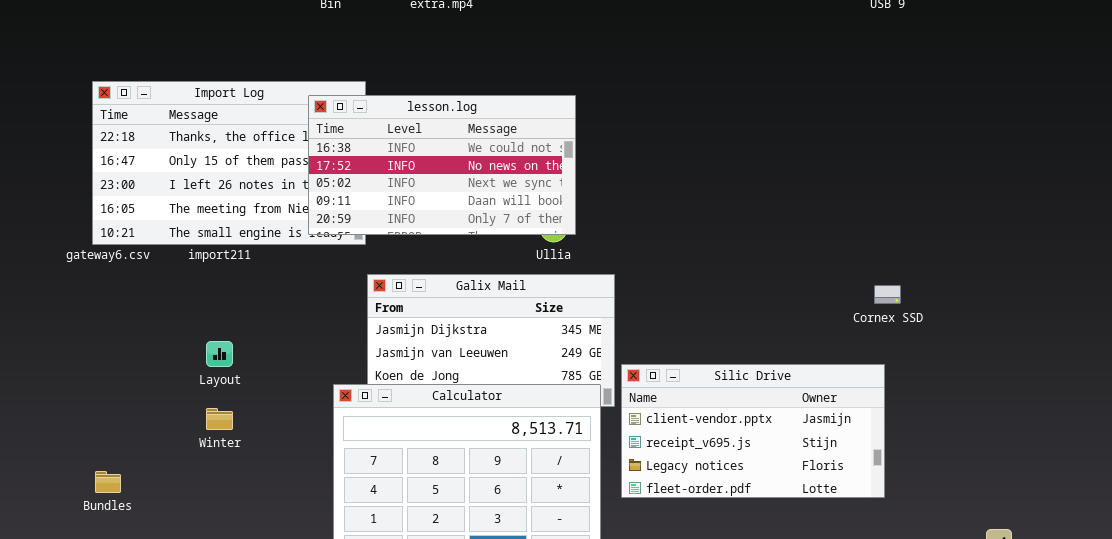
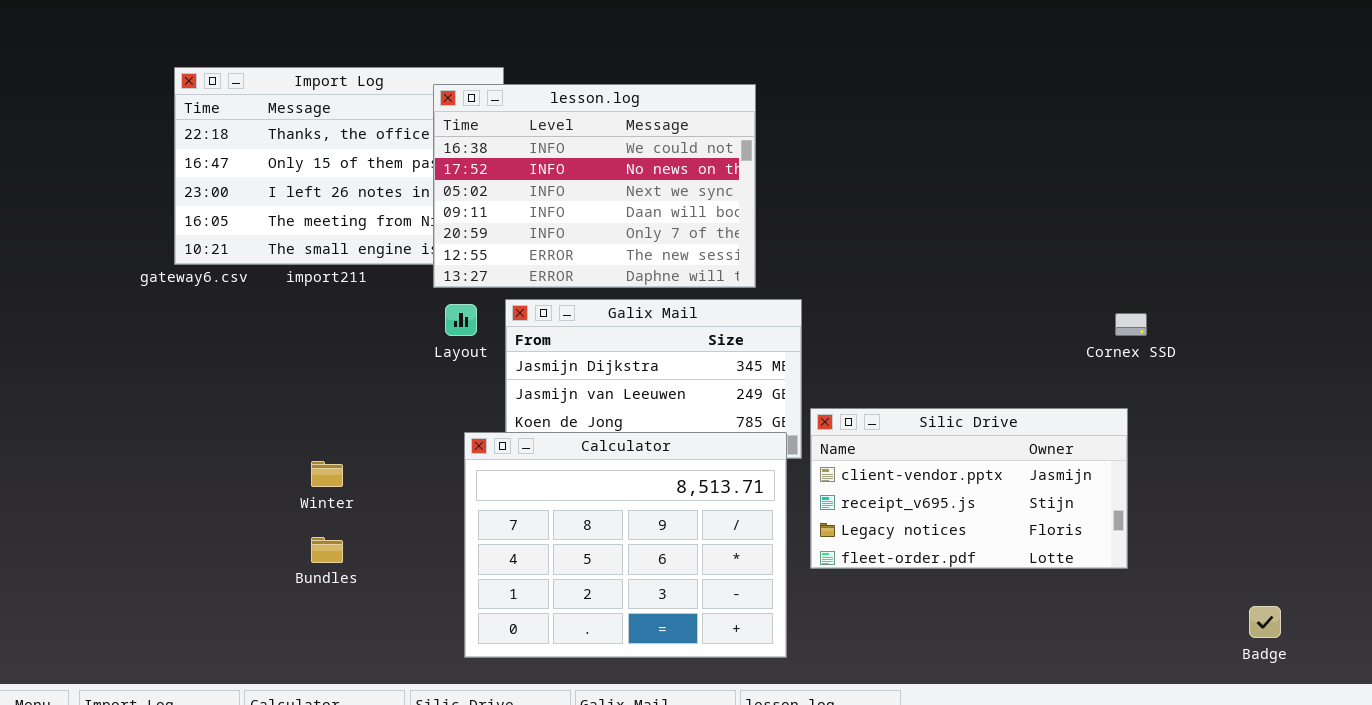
lesson.log: [308,95,576,235] -> [433,84,756,288], resized
Layout: [206,341,233,367] -> [445,304,477,336], moved
Bundles: [95,471,121,493] -> [311,537,343,563], moved

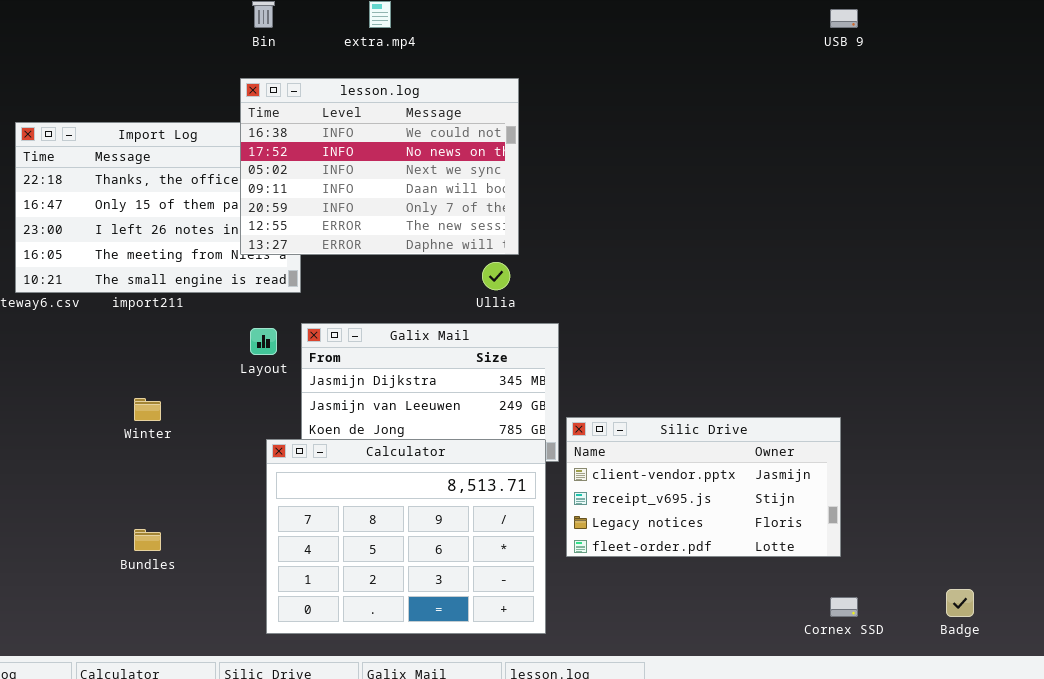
lesson.log: [433,84,756,288] -> [240,78,519,255], moved
Cornex SSD: [1115,313,1147,336] -> [830,597,858,617], moved
Winter: [311,461,343,487] -> [134,398,161,421], moved

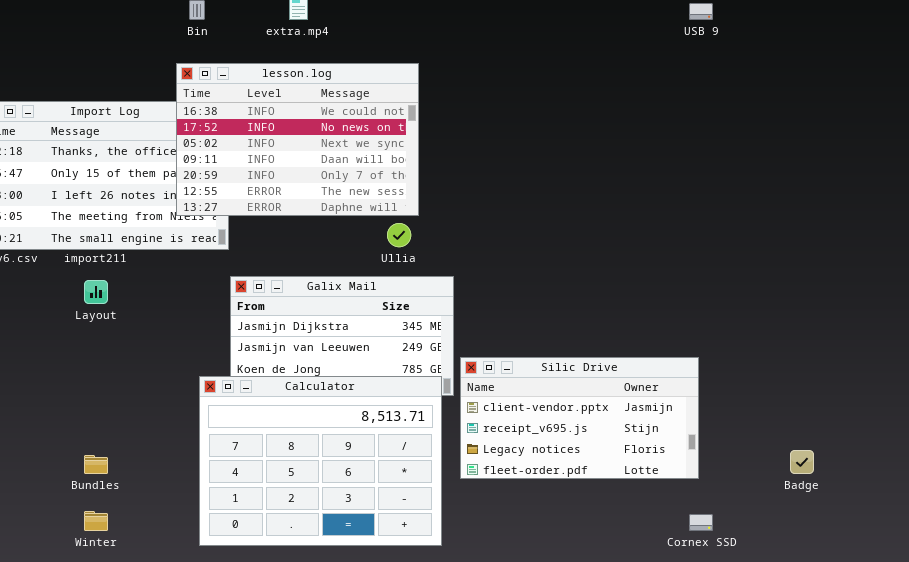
Layout: [250,328,277,355] -> [84,280,108,304], moved
Winter: [134,398,161,421] -> [84,511,108,531], moved
Badge: [946,589,974,617] -> [790,450,814,474], moved

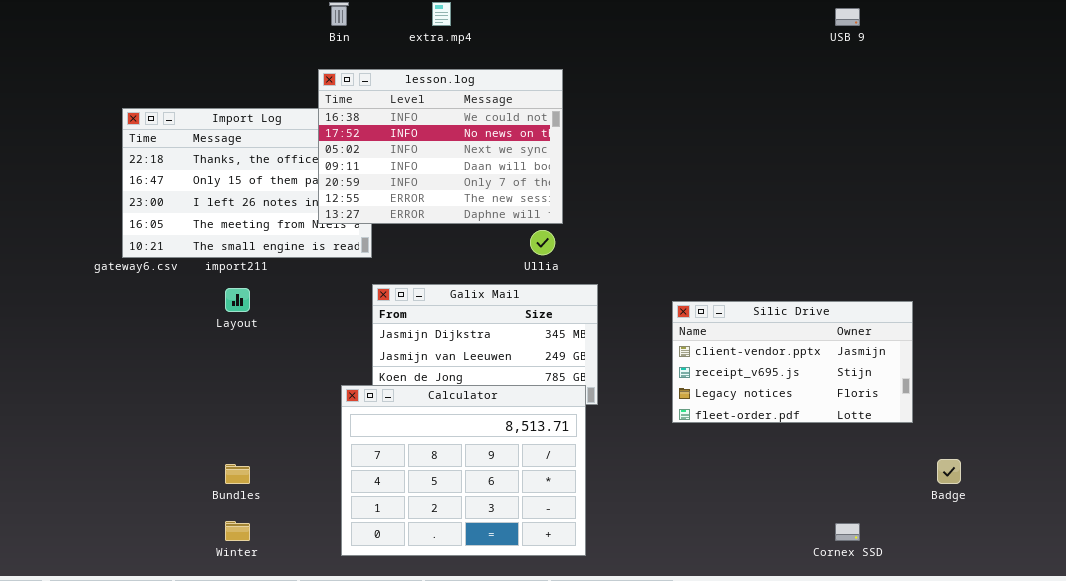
Silic Drive: [460,357,699,479] -> [672,301,913,423], moved

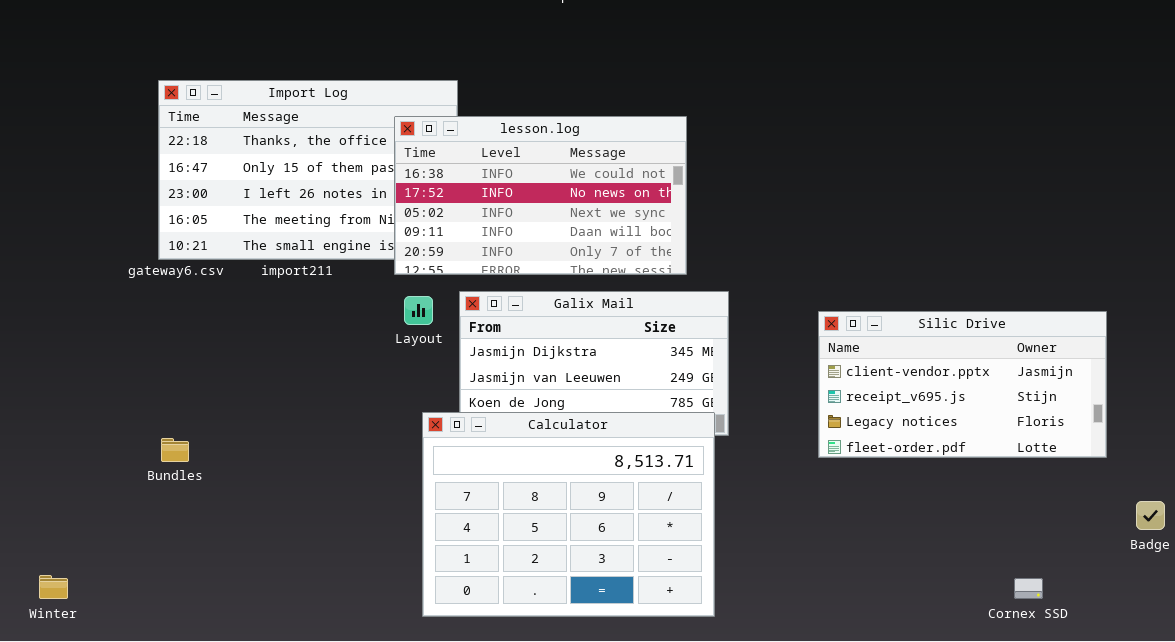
lesson.log: [318,69,563,224] -> [394,116,687,275], moved, resized
Layout: [225,288,250,312] -> [404,296,433,325], moved
Bundles: [225,464,250,484] -> [161,438,189,462], moved
Winter: [225,521,250,541] -> [39,575,68,599], moved

